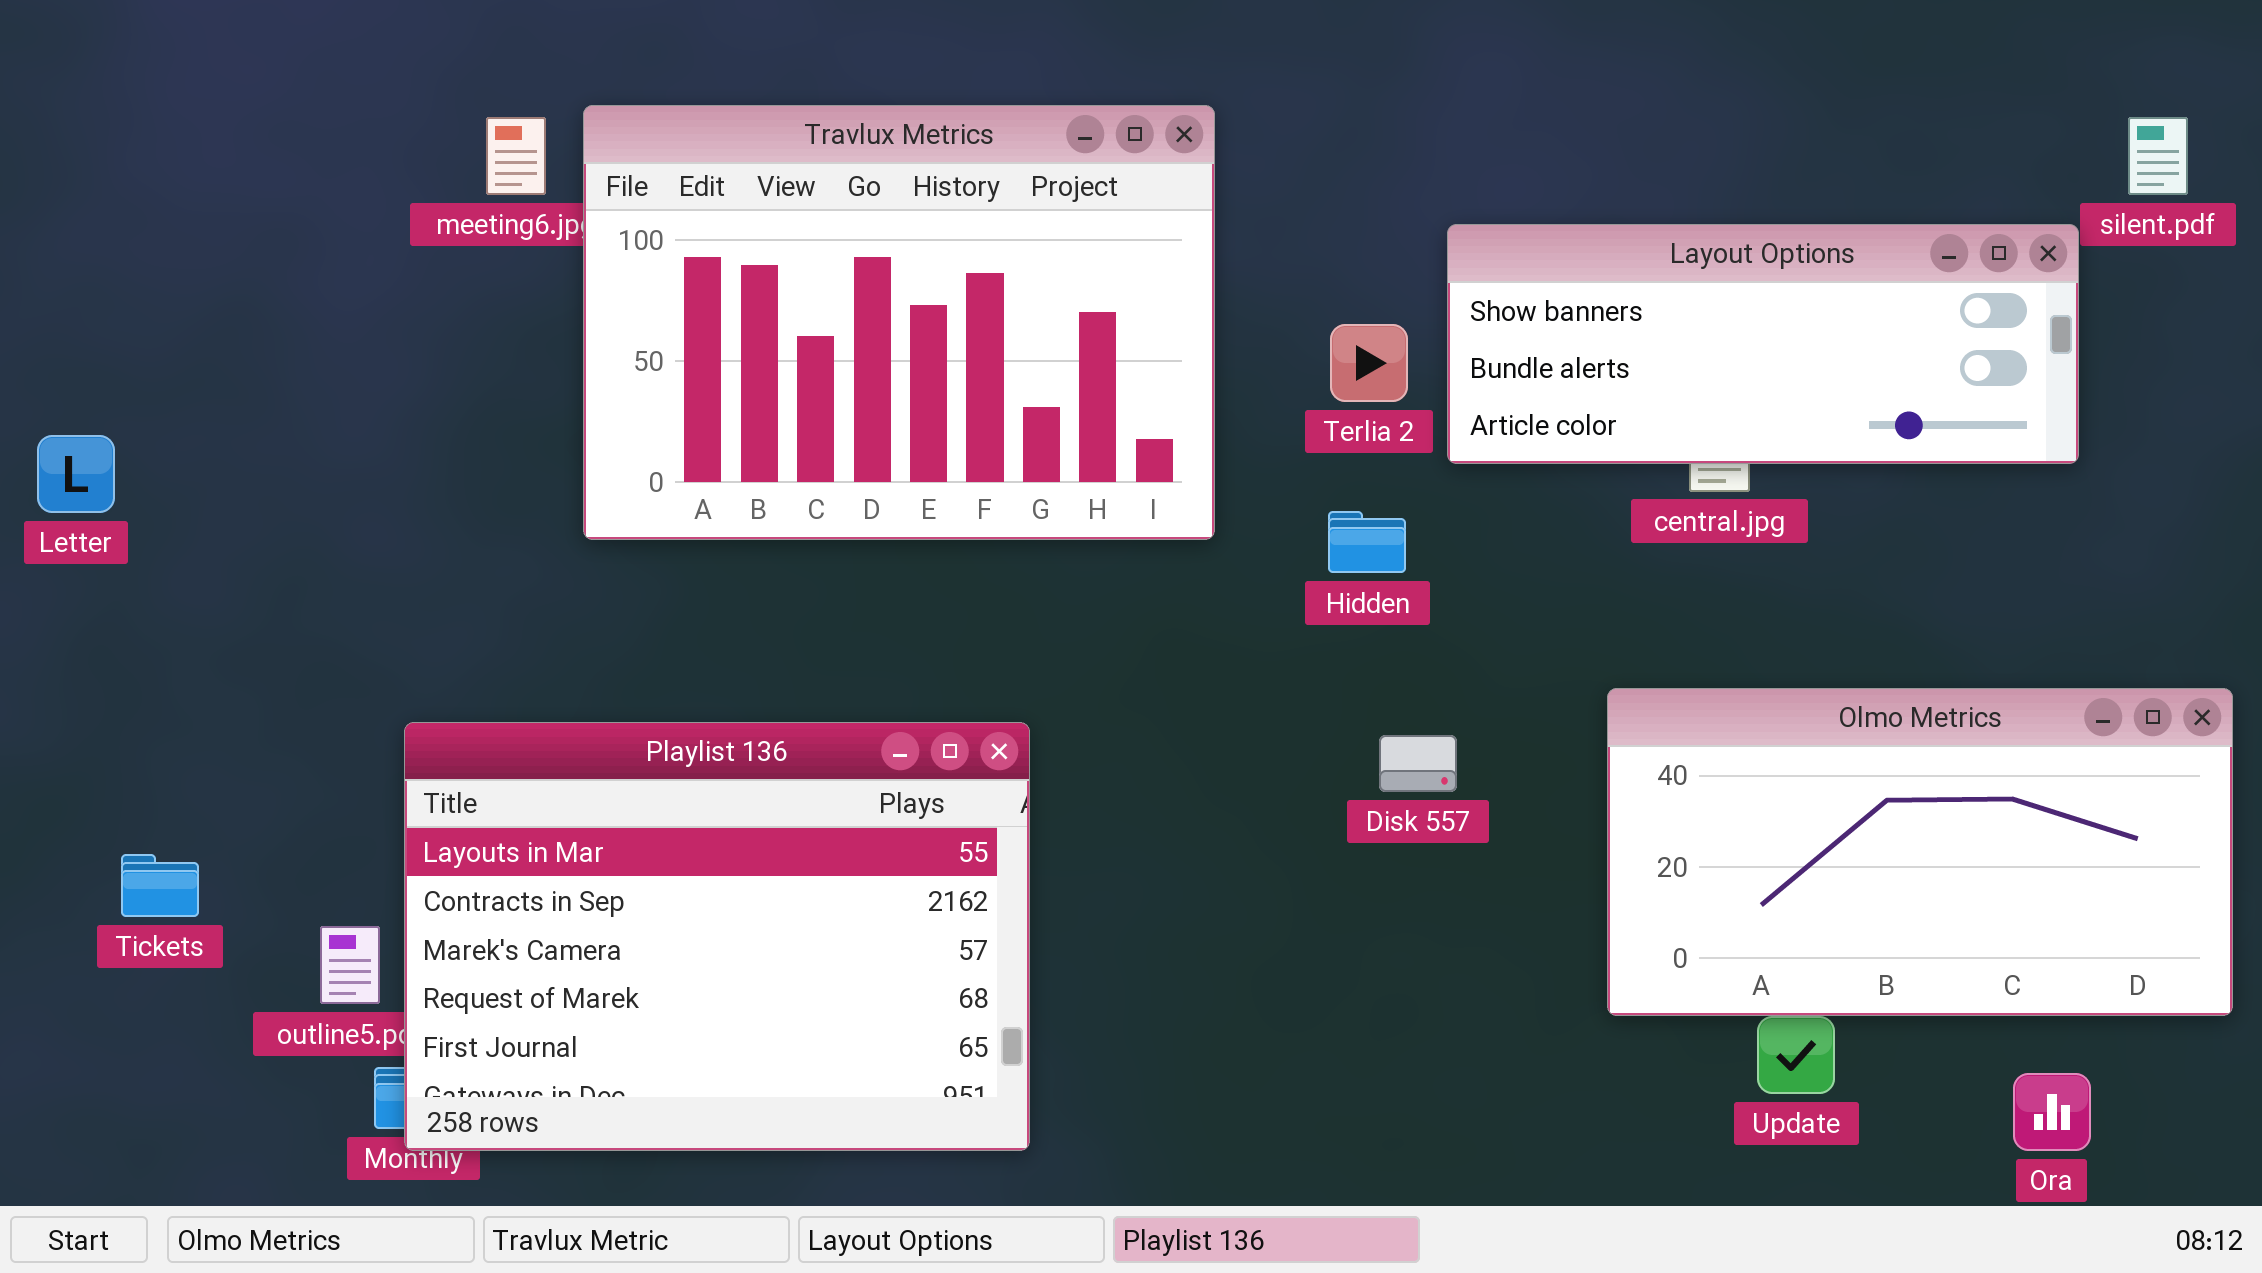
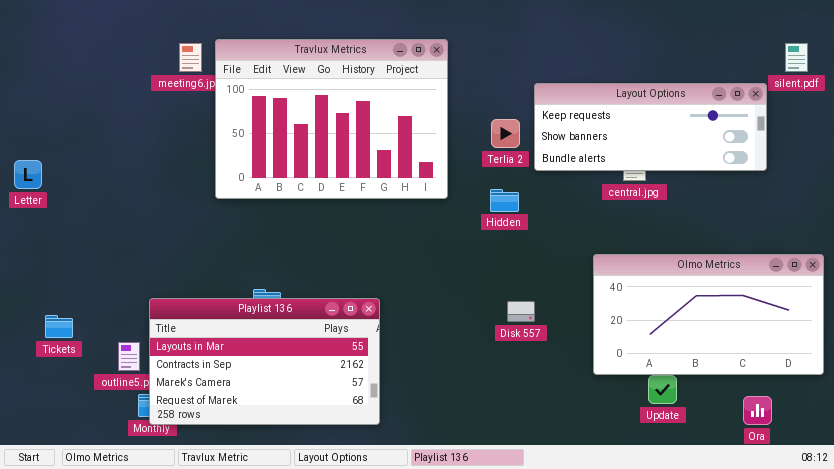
Layout Options: [1447,224,2079,464] -> [534,83,767,171], scrolled up 1 row
Playlist 136: [404,722,1030,1151] -> [149,298,380,425], resized
Disk 557: [1379,735,1457,792] -> [507,301,535,322], moved

